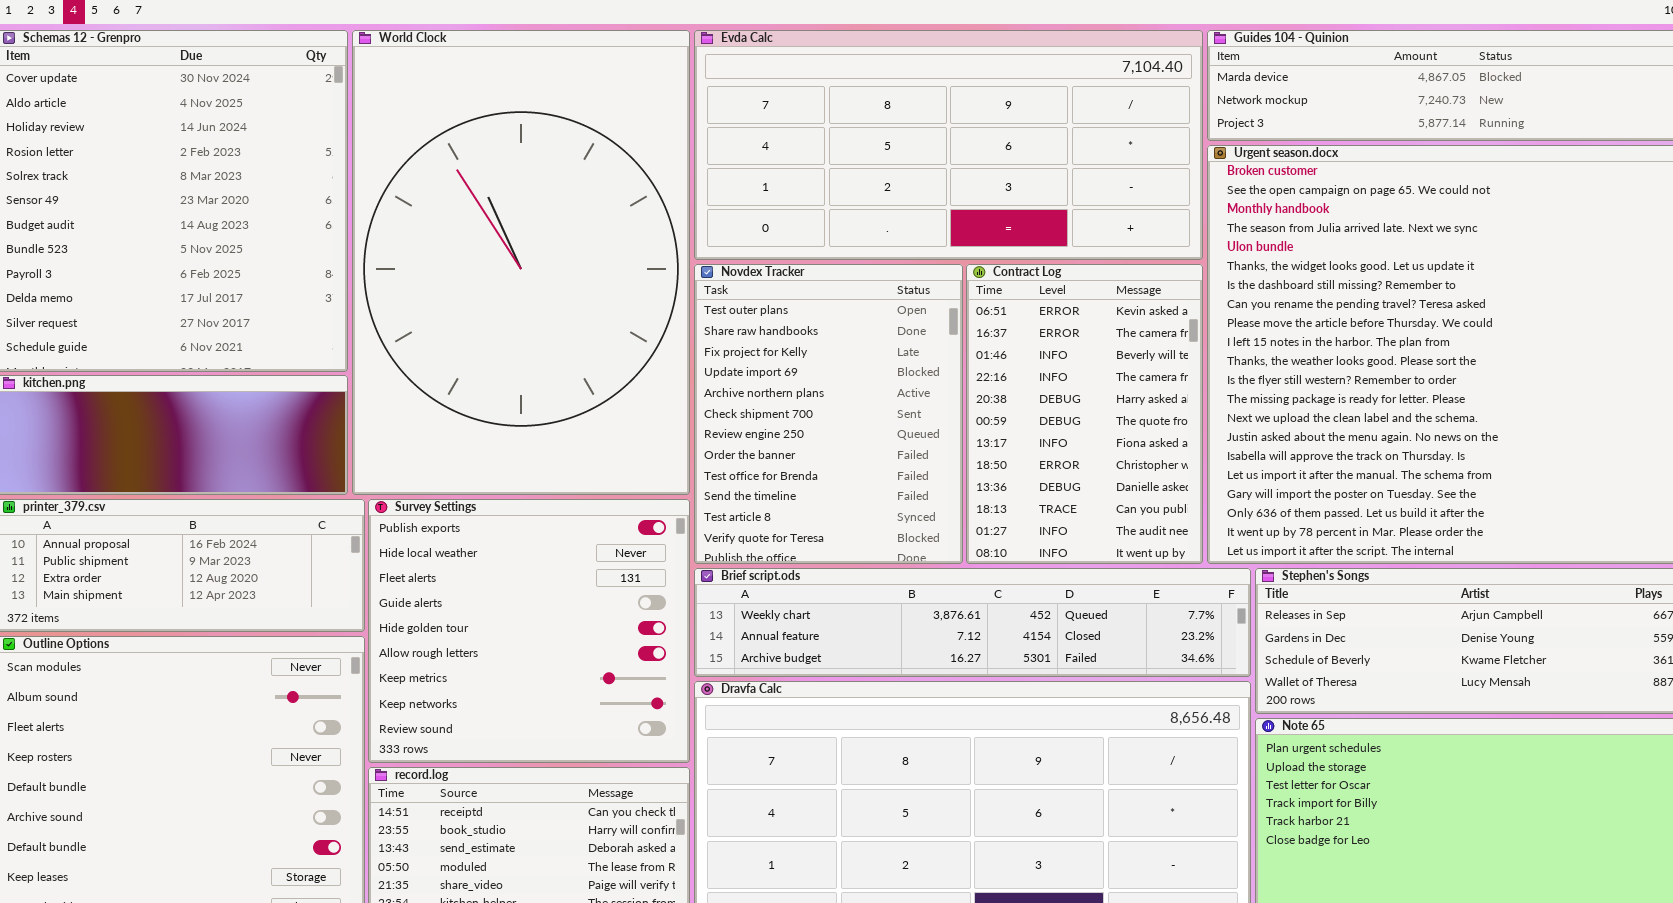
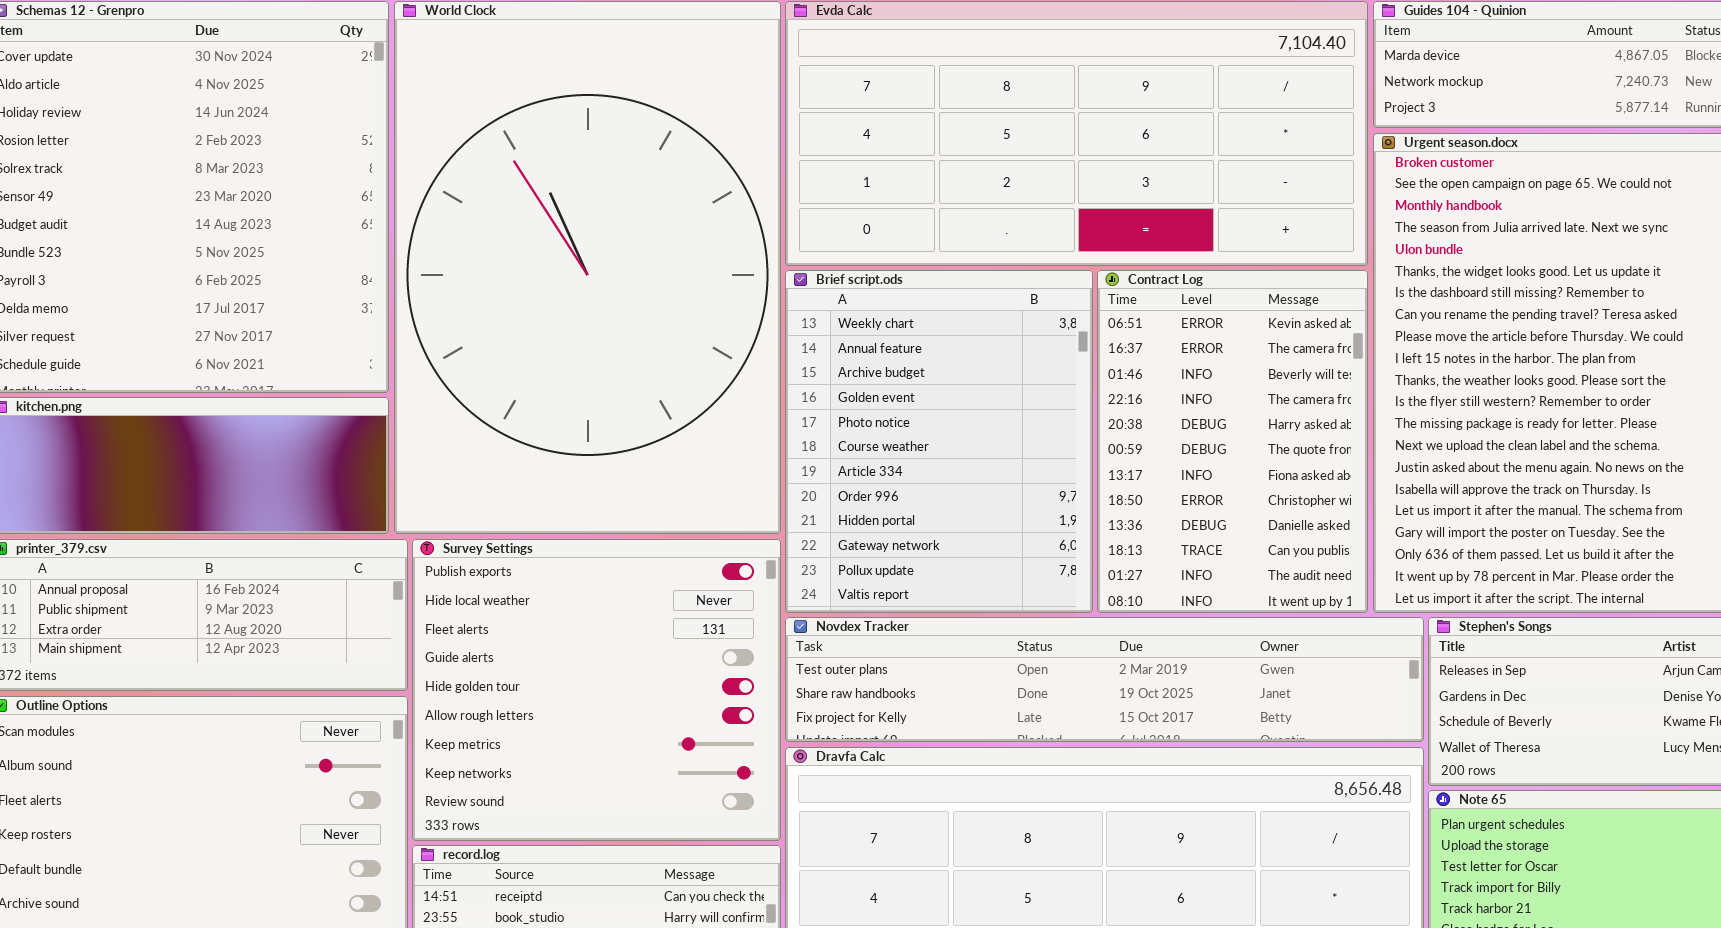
Novdex Tracker: [694,264,963,564] -> [785,617,1424,742], moved, resized
Brief script.ods: [694,568,1251,677] -> [785,270,1093,613], moved, resized

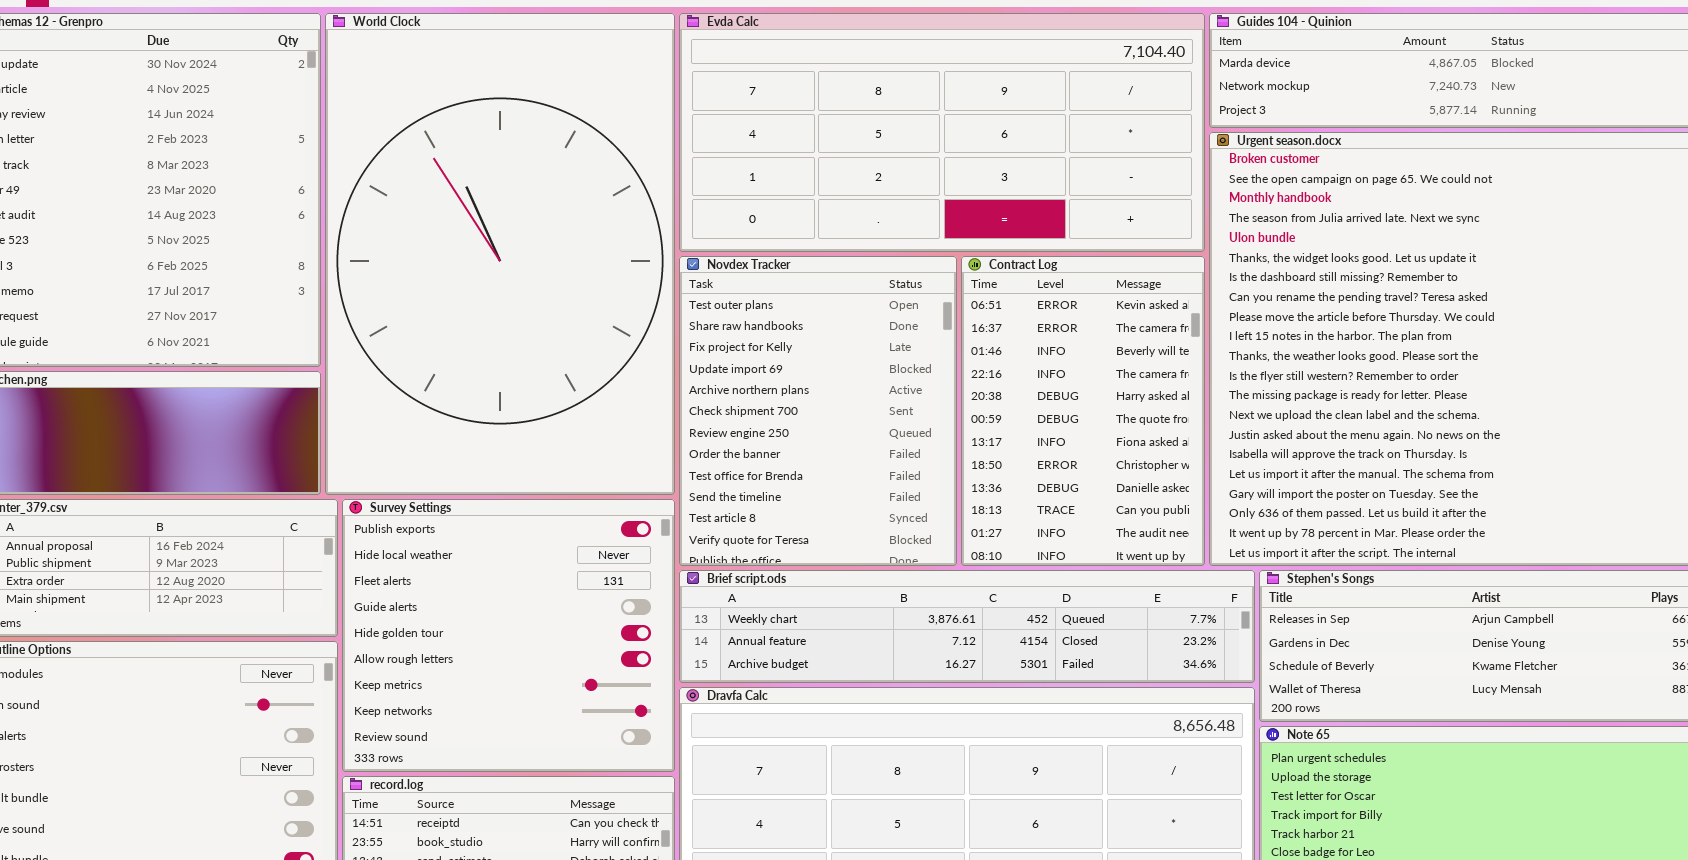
Brief script.ods: [785,270,1093,613] -> [679,570,1255,683], moved, resized
Novdex Tracker: [785,617,1424,742] -> [679,256,957,566], moved, resized

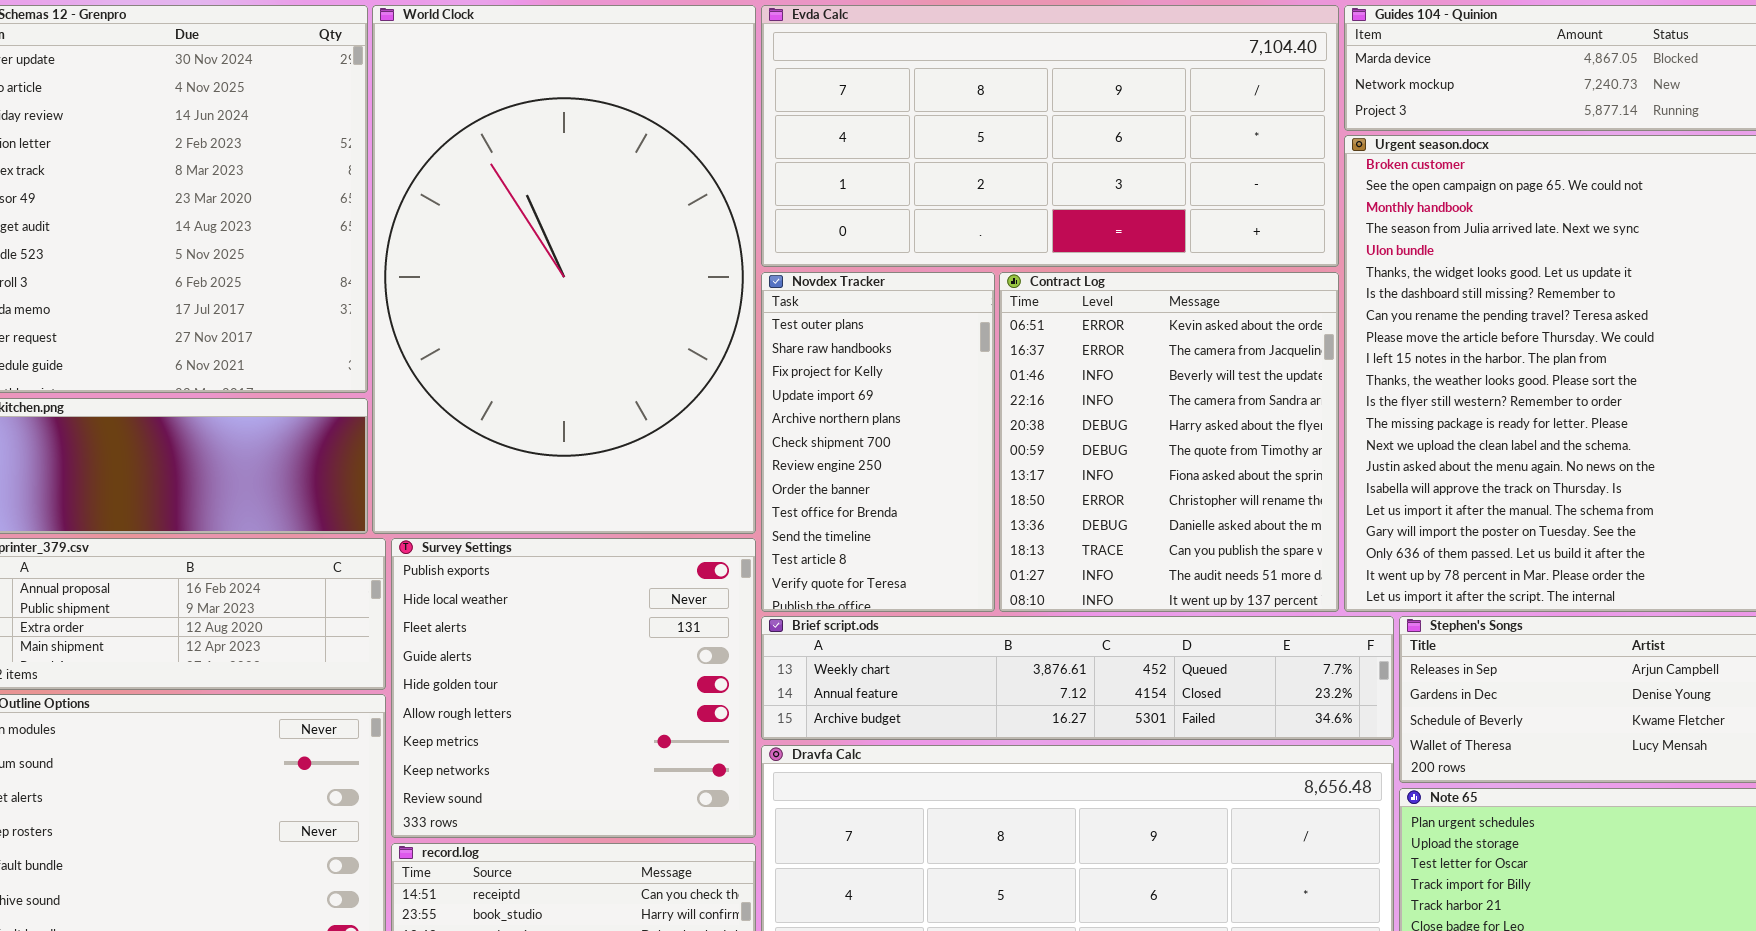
Novdex Tracker: [679,256,957,566] -> [761,272,995,612], resized
Contract Log: [961,256,1205,566] -> [999,272,1339,612], resized

